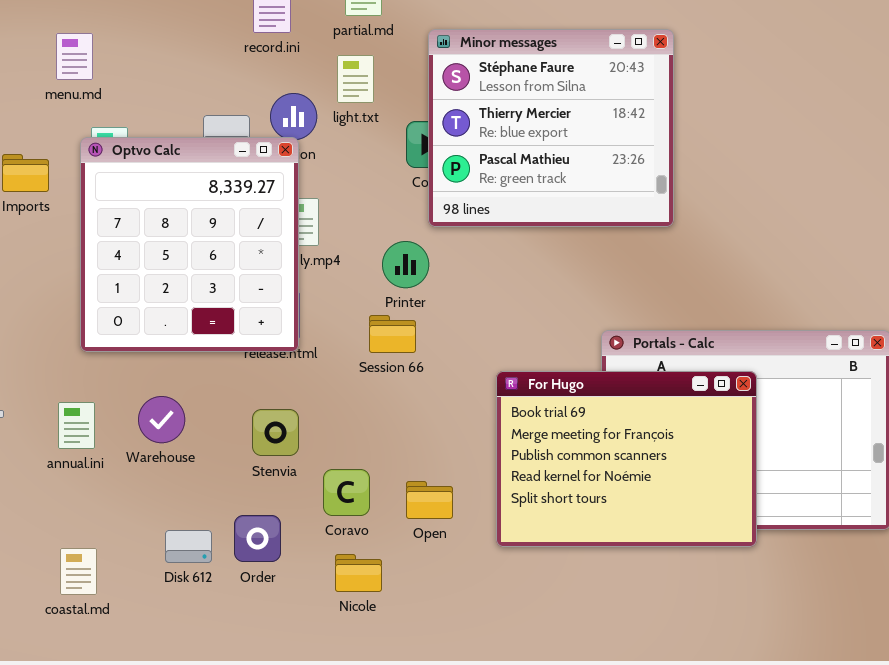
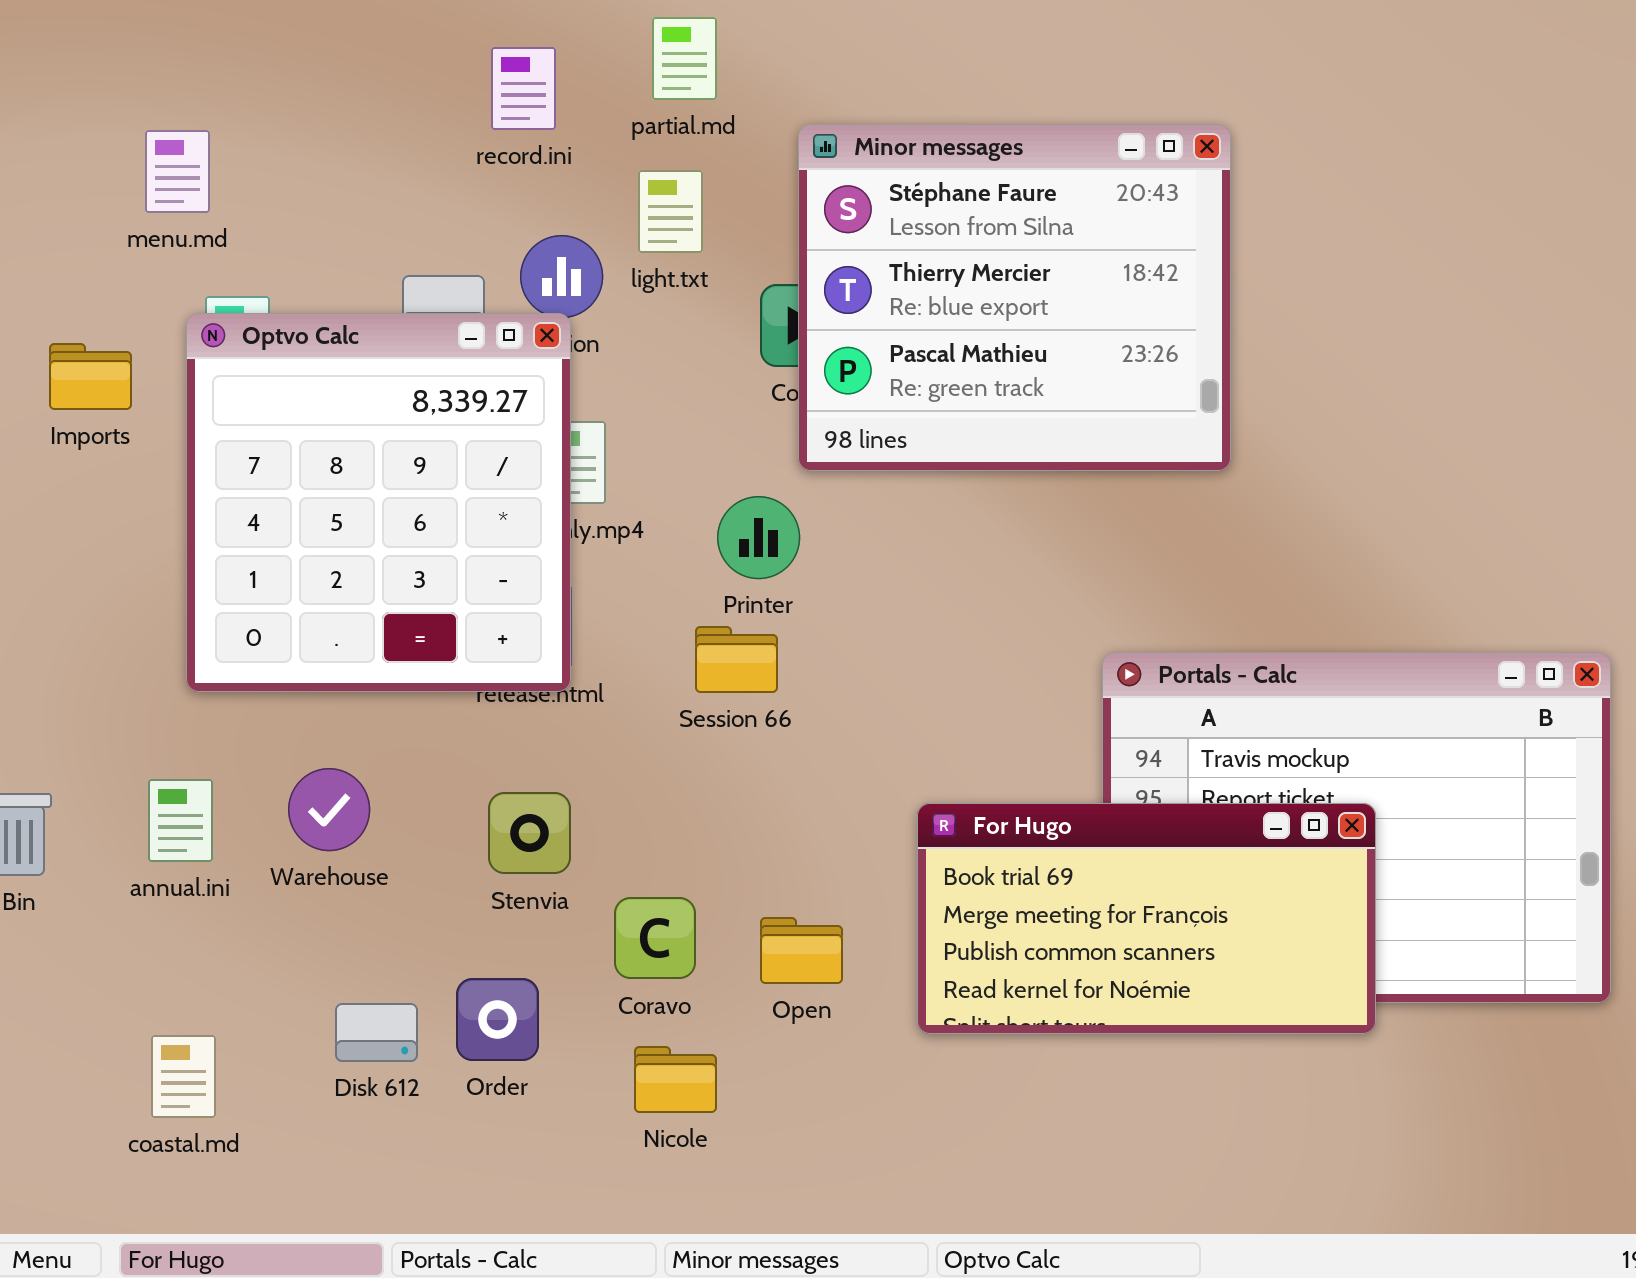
For Hugo: [496,371,757,547] -> [917,803,1376,1034], resized

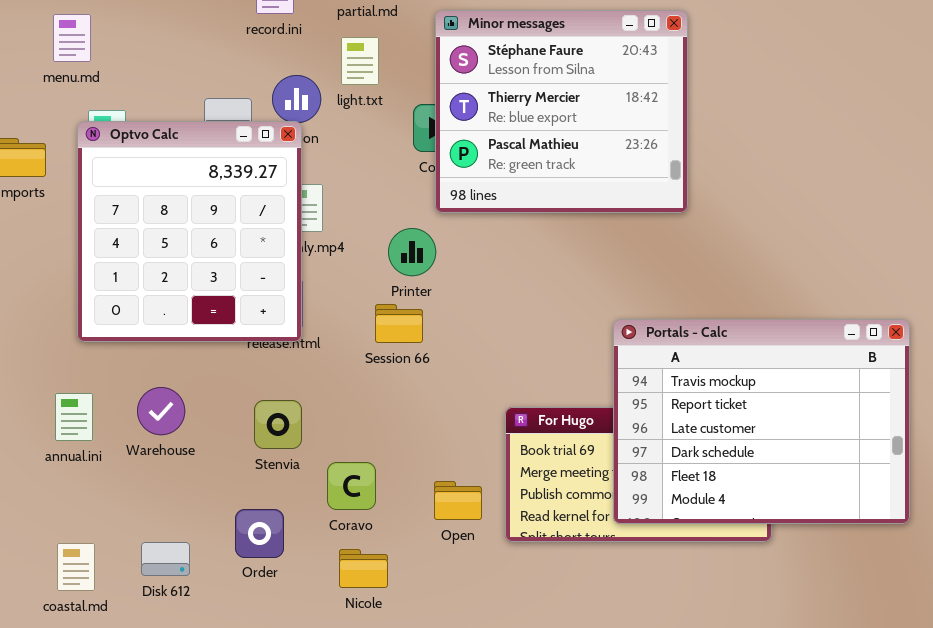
Portals - Calc: [1102,652,1611,1003] -> [613,319,910,524], raised
Open: [760,917,843,984] -> [434,481,482,520], moved
Disk 612: [335,1003,418,1062] -> [141,542,190,576], moved

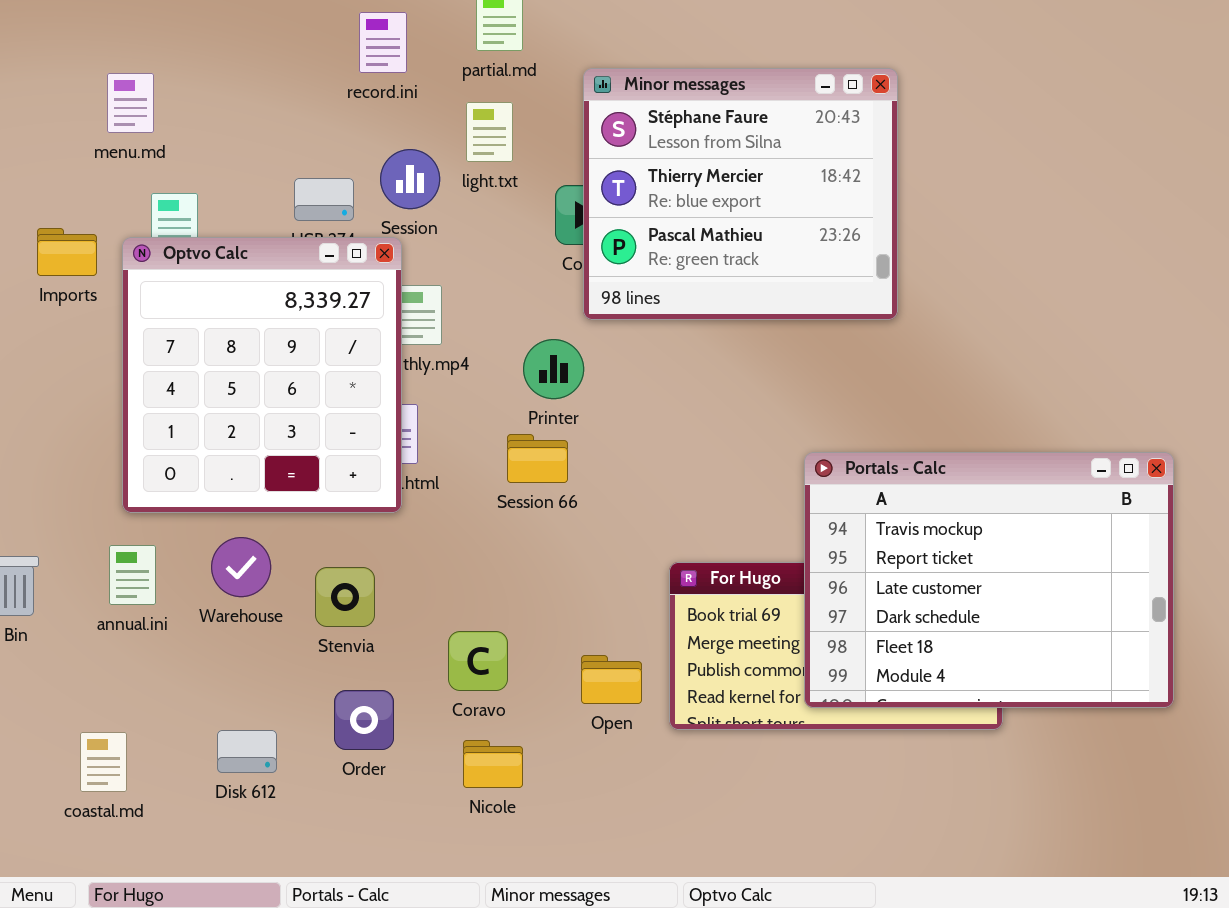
Optvo Calc: [77,121,302,342] -> [122,237,402,513], moved
Stenvia: [254,400,302,449] -> [315,567,375,627], moved
coastal.md: [57,543,95,591] -> [80,732,127,792], moved

